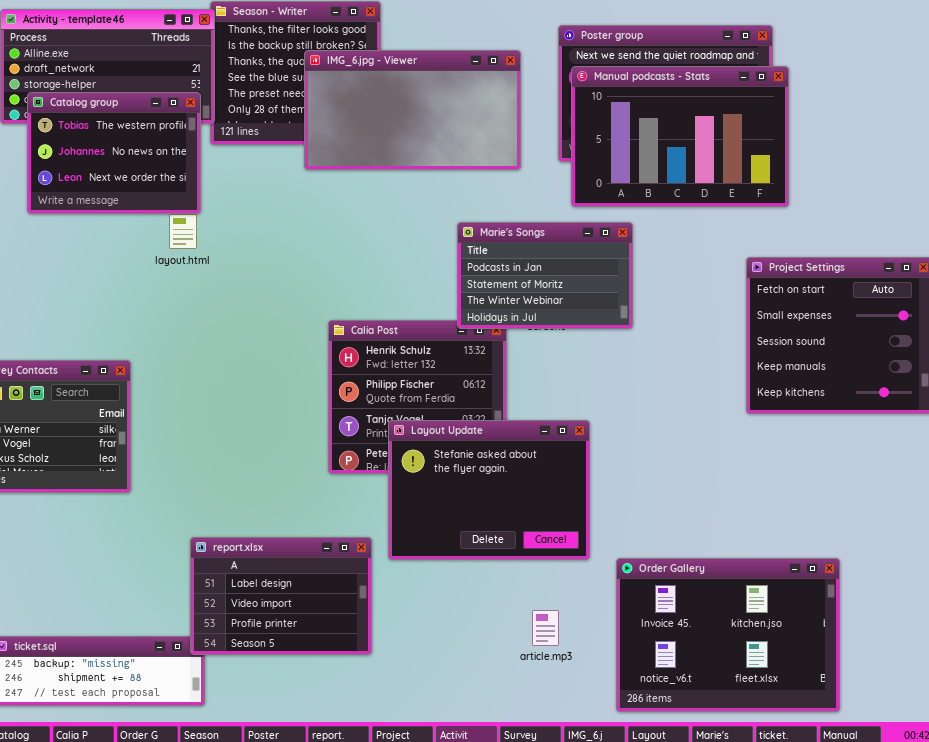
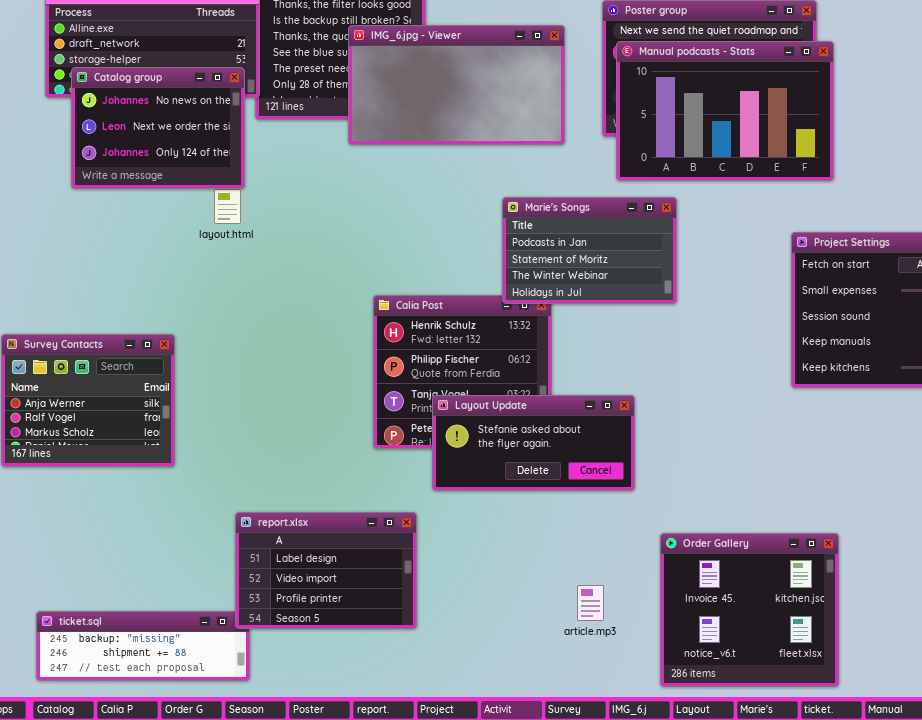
Catalog group: [27,92,201,214] -> [71,67,245,189], scrolled down 1 row
Layout Update: [388,420,590,560] -> [432,395,635,491], resized
Order Gallery: [616,558,840,712] -> [660,533,839,687], resized

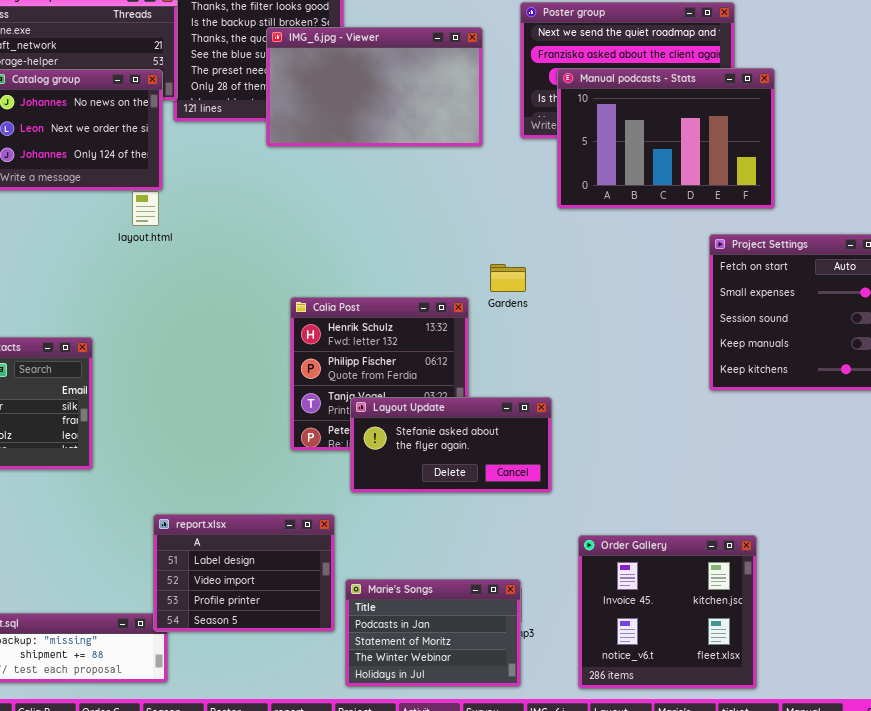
Manual podcasts - Stats: [616,41,834,181] -> [557,68,775,209], moved
Marie's Songs: [502,197,677,304] -> [345,579,521,687], moved

